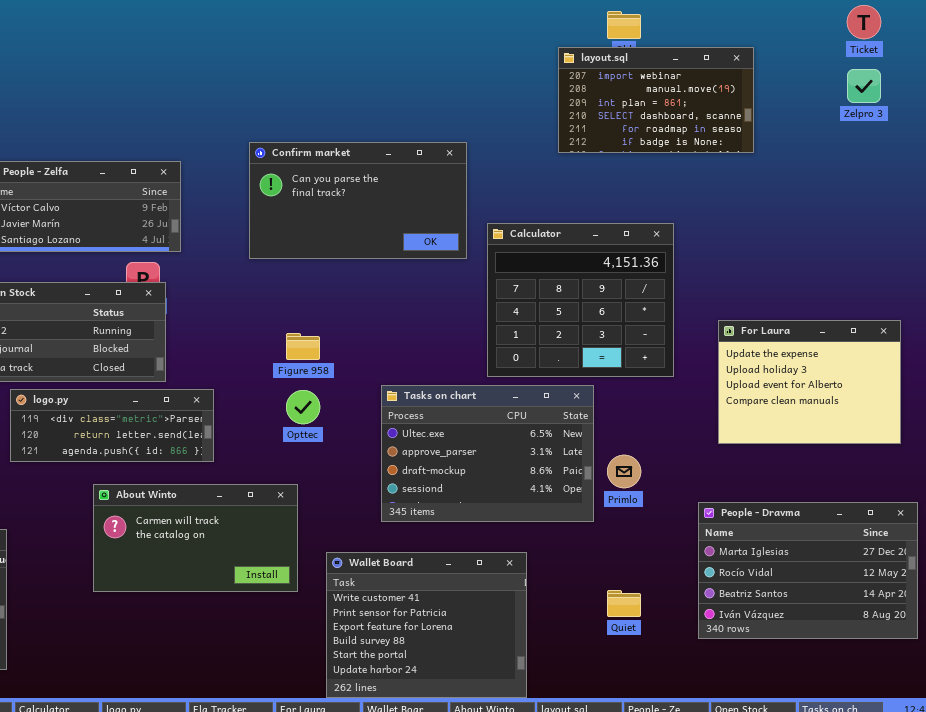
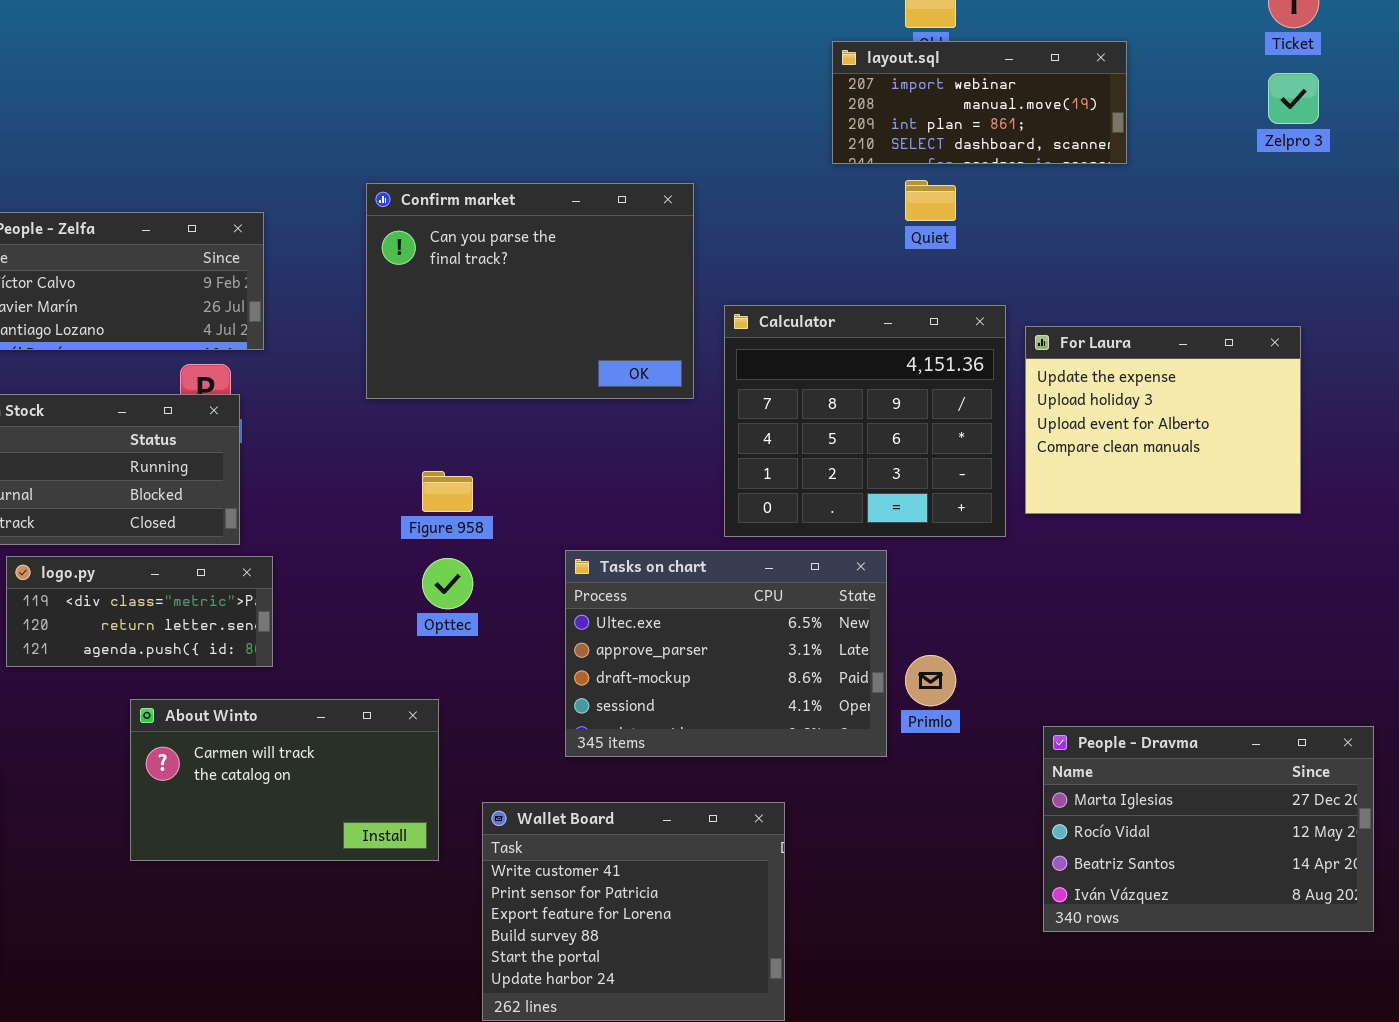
layout.sql: [558,47,754,153] -> [832,41,1127,164], resized
Confirm market: [249,142,467,259] -> [366,183,694,399], resized
For Laura: [718,320,901,444] -> [1025,326,1301,514], moved
logo.py: [10,389,214,462] -> [6,556,273,667], resized
Quiet: [607,590,641,617] -> [905,180,956,221], moved

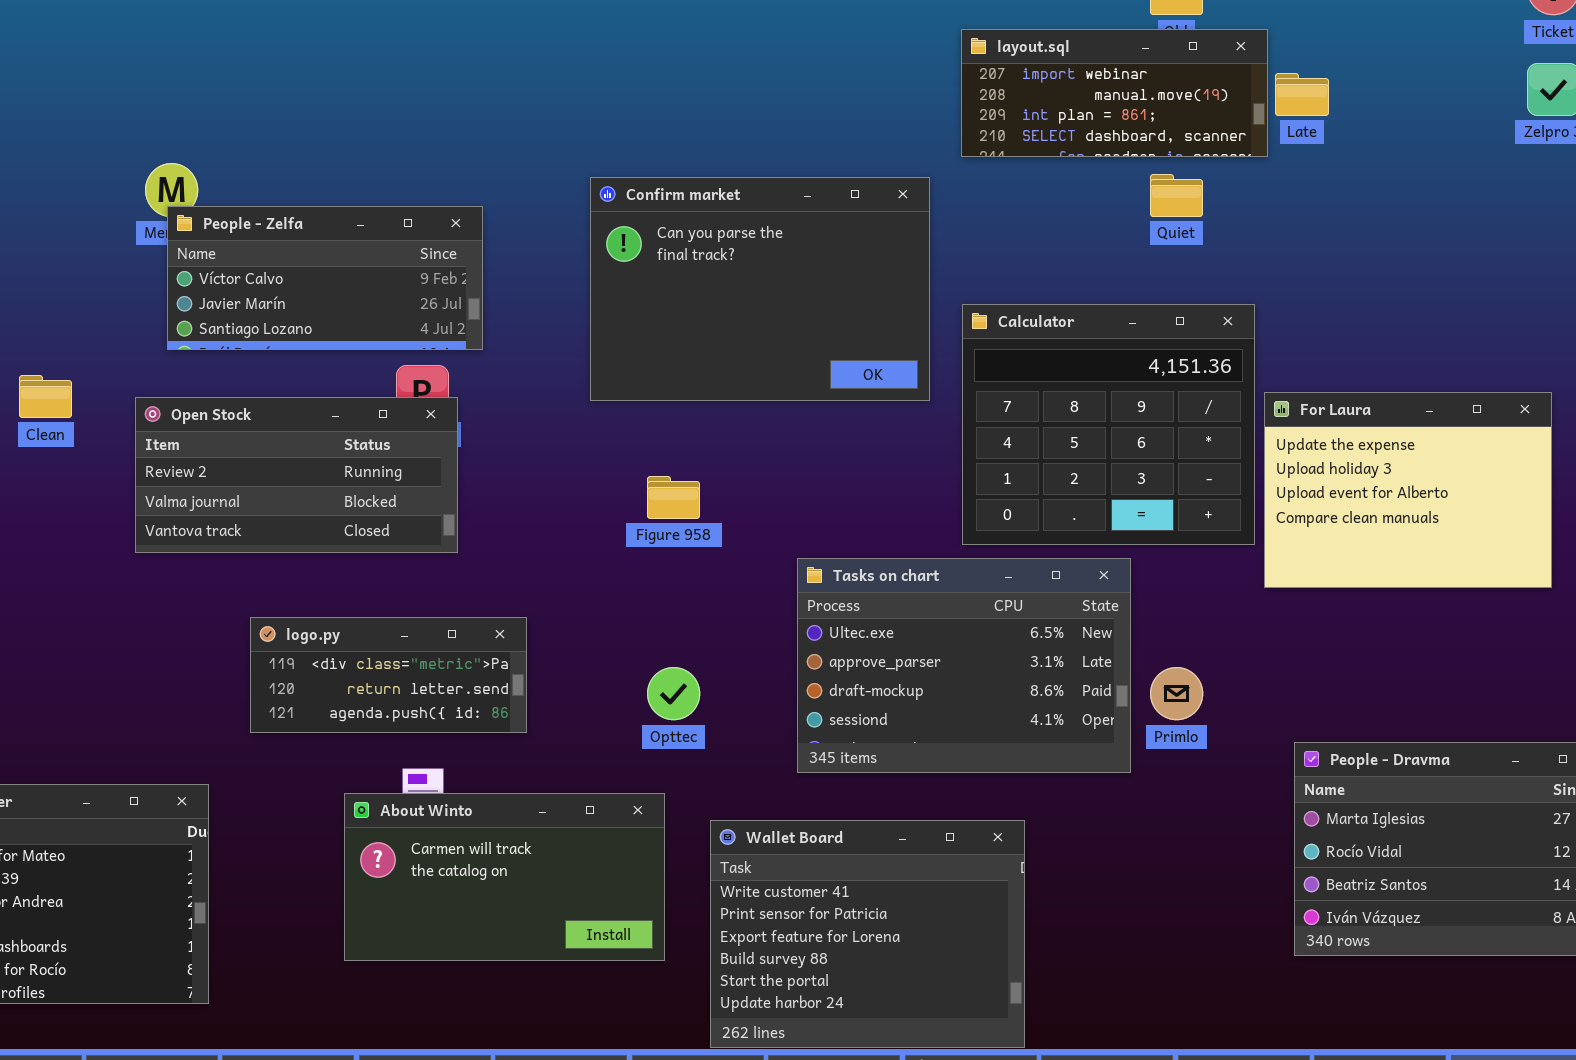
layout.sql: [832,41,1127,164] -> [961,29,1268,157], moved
For Laura: [1025,326,1301,514] -> [1264,392,1552,588], moved
logo.py: [6,556,273,667] -> [250,617,527,733], moved
Opttec: [422,558,473,609] -> [647,667,700,720], moved
About Winto: [130,699,439,861] -> [344,793,665,961], moved

